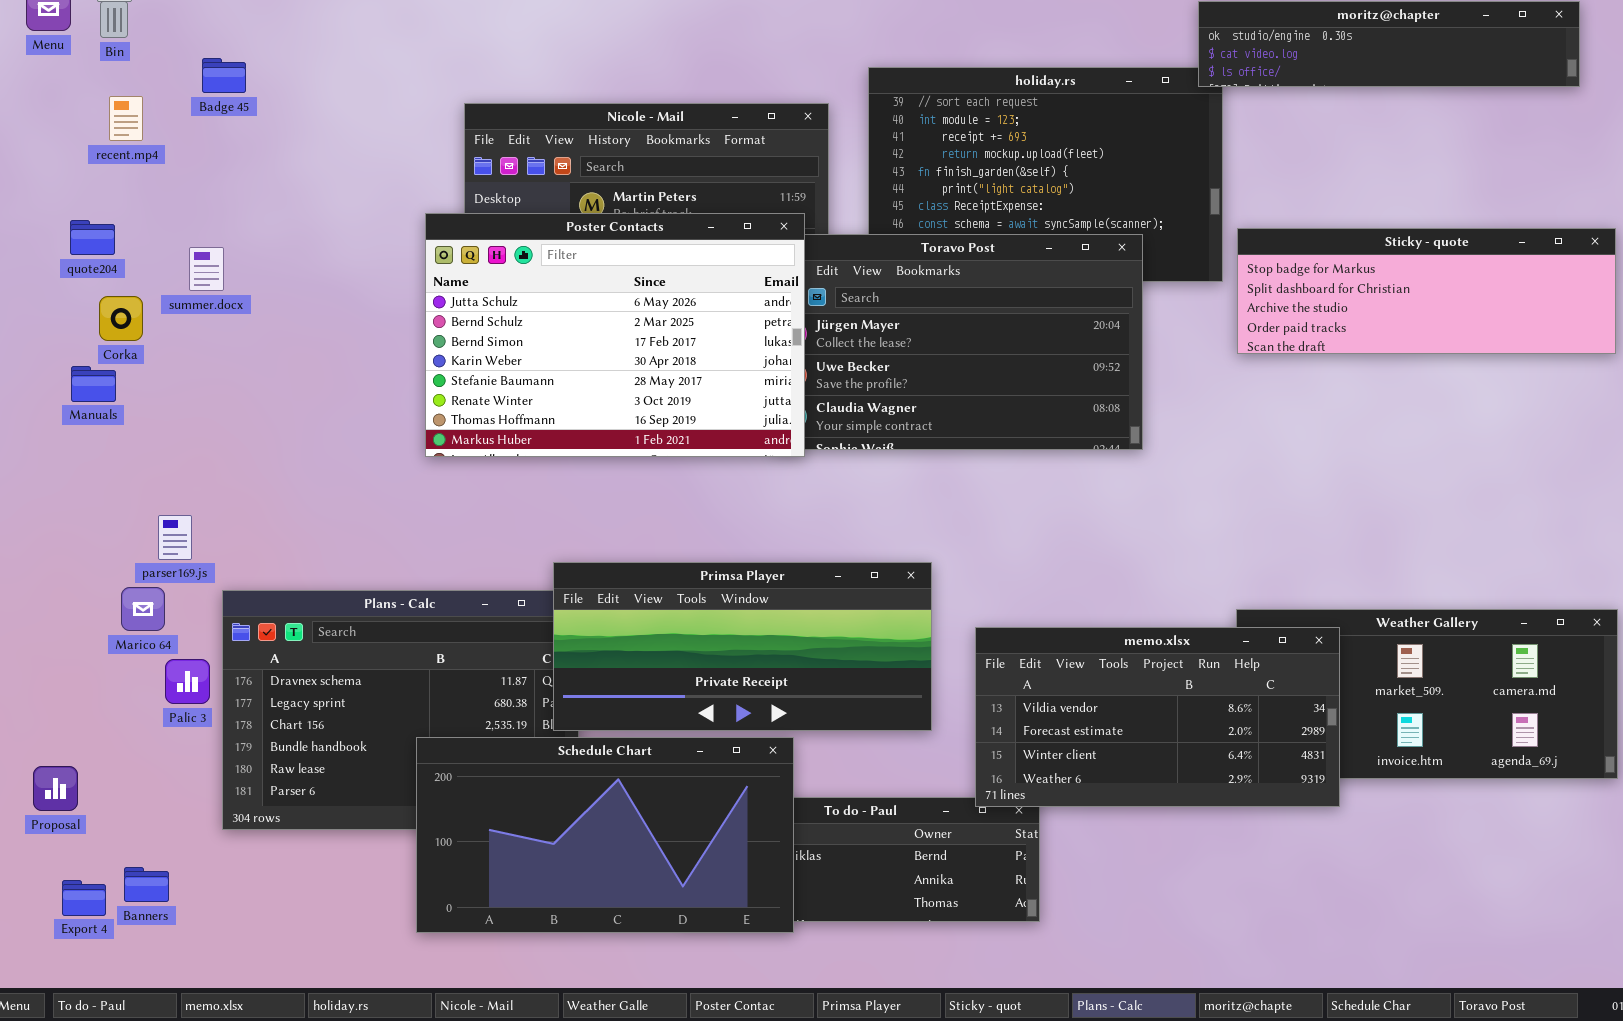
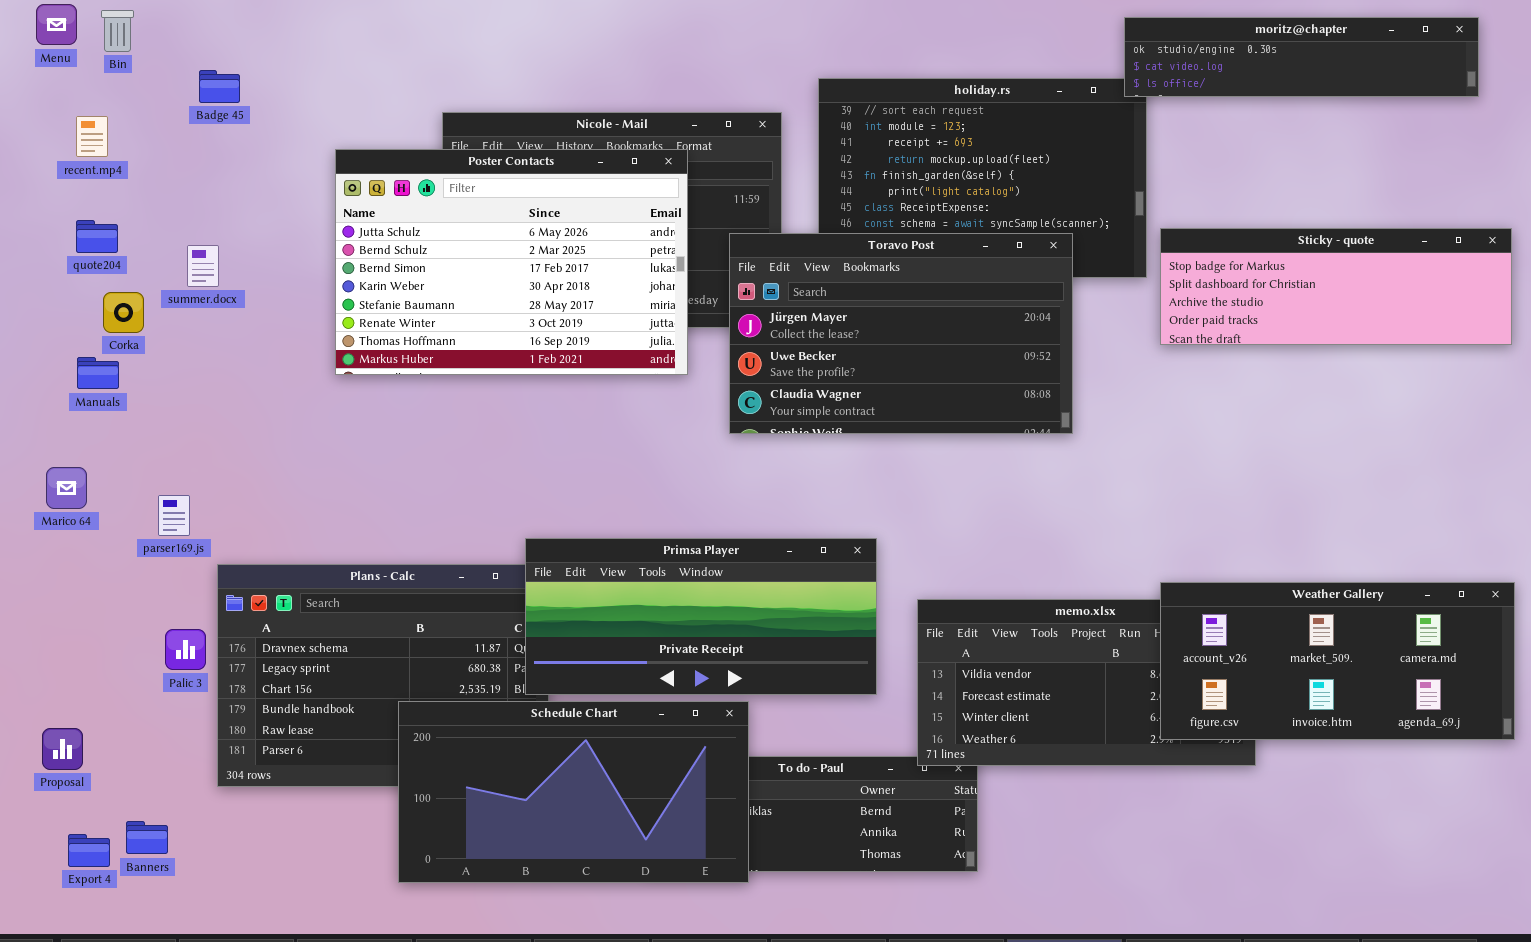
recent.mp4: [109,96,143,141] -> [76,116,108,157], moved
Poster Contacts: [425,213,805,457] -> [335,149,688,375], moved
Marico 64: [121,587,165,631] -> [46,467,87,509], moved
Weather Gallery: [1236,609,1618,779] -> [1160,582,1515,740], raised

